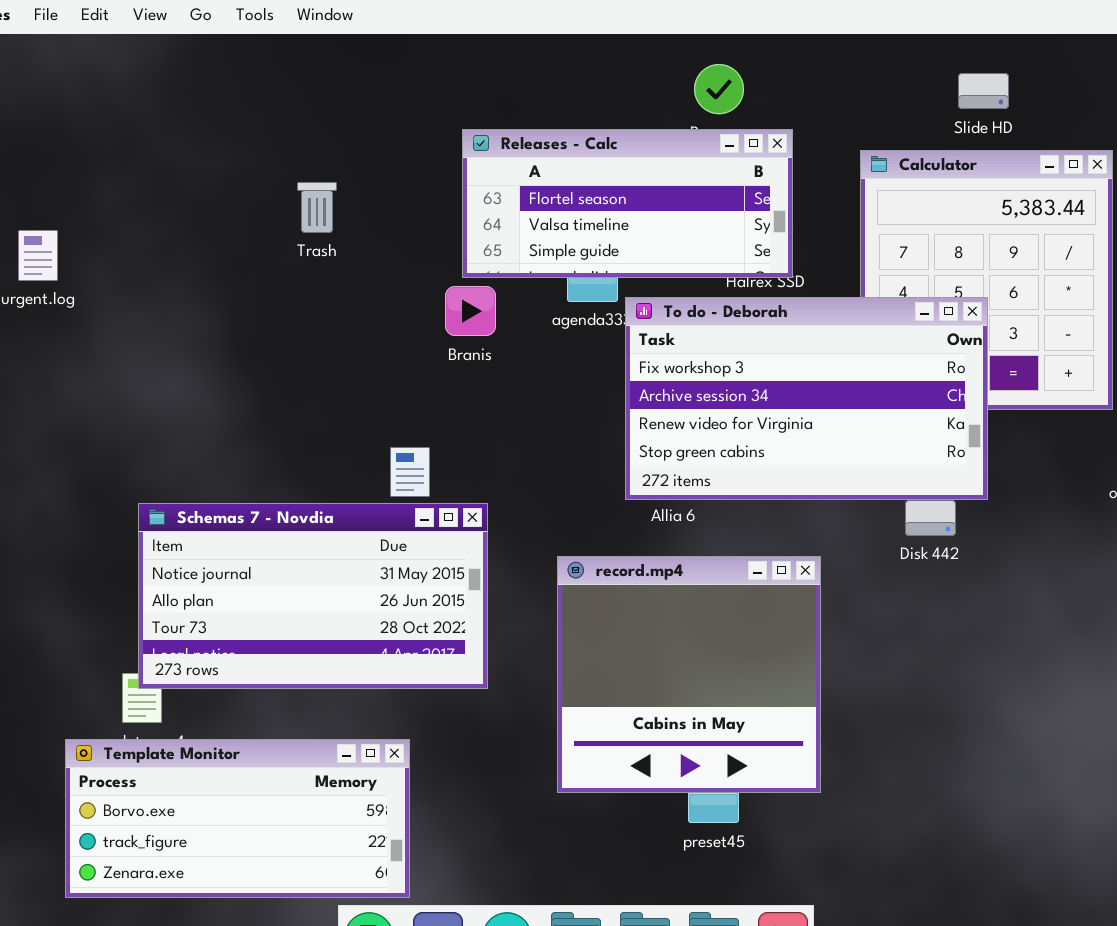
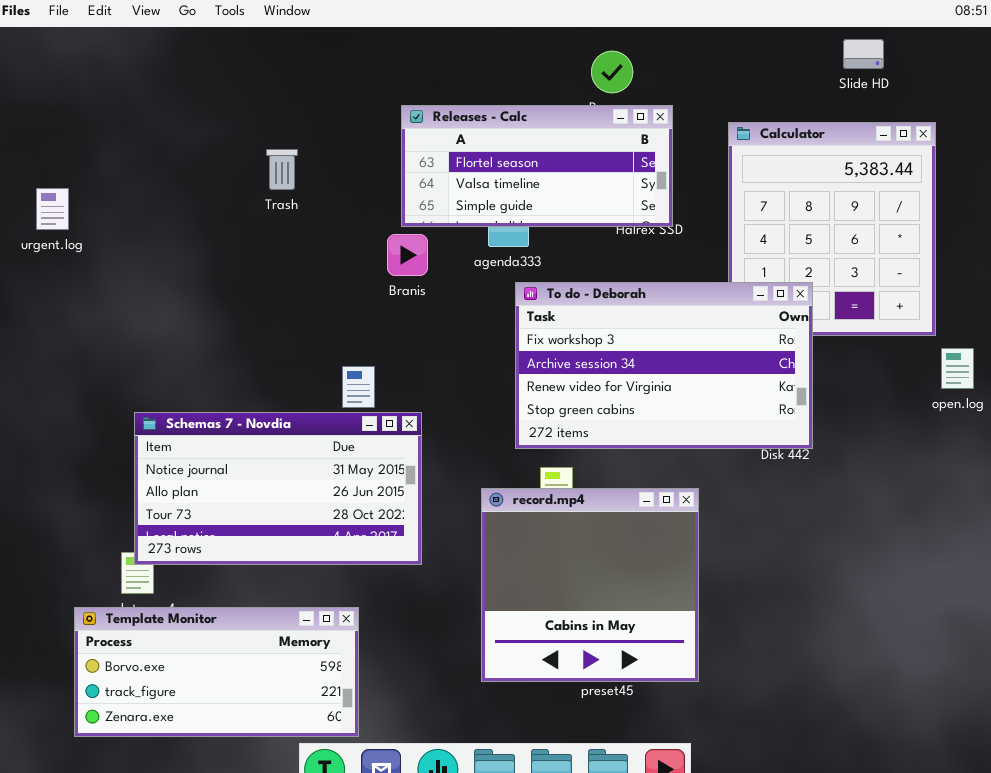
Slide HD: [958,73,1009,109] -> [843,39,884,69], moved
To do - Deborah: [625,297,988,500] -> [515,282,813,449], moved
record.mp4: [557,556,821,793] -> [481,488,699,682], moved

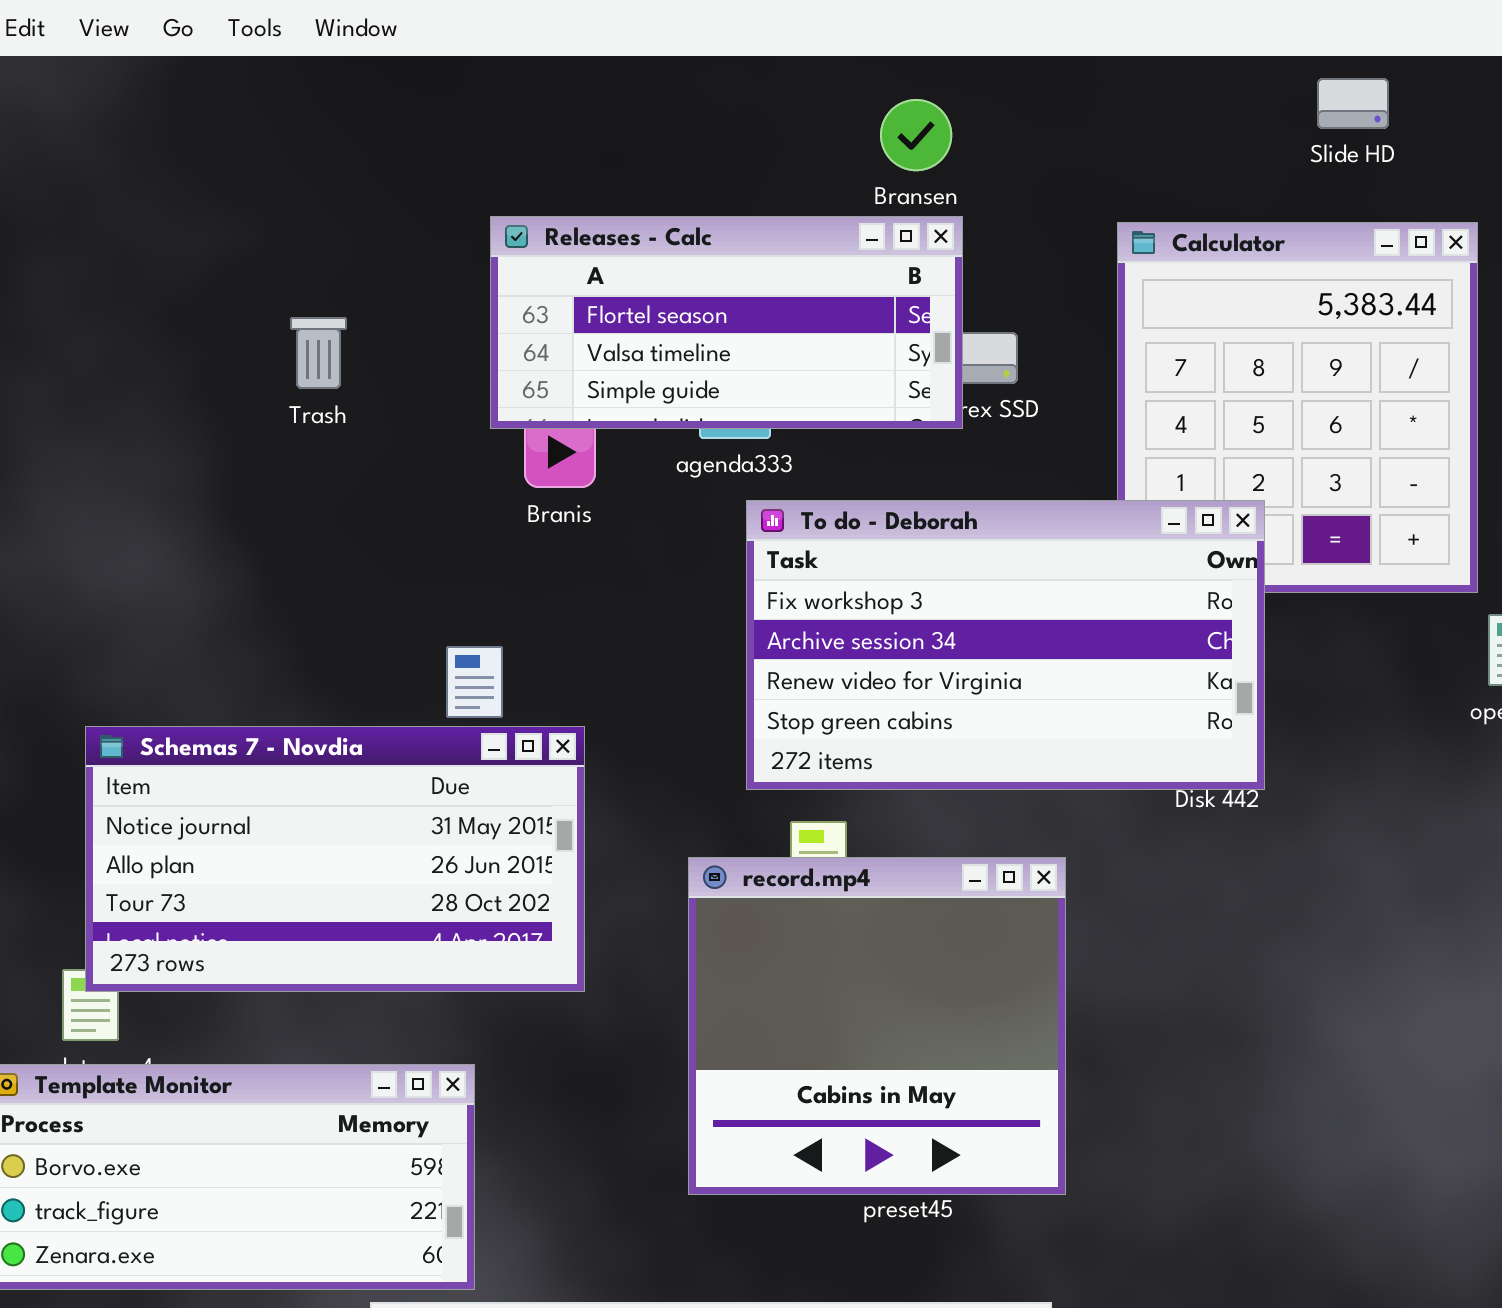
Releases - Calc: [401,105,673,227] -> [490,216,963,429], moved
Trash: [266,149,298,190] -> [290,317,347,389], moved

